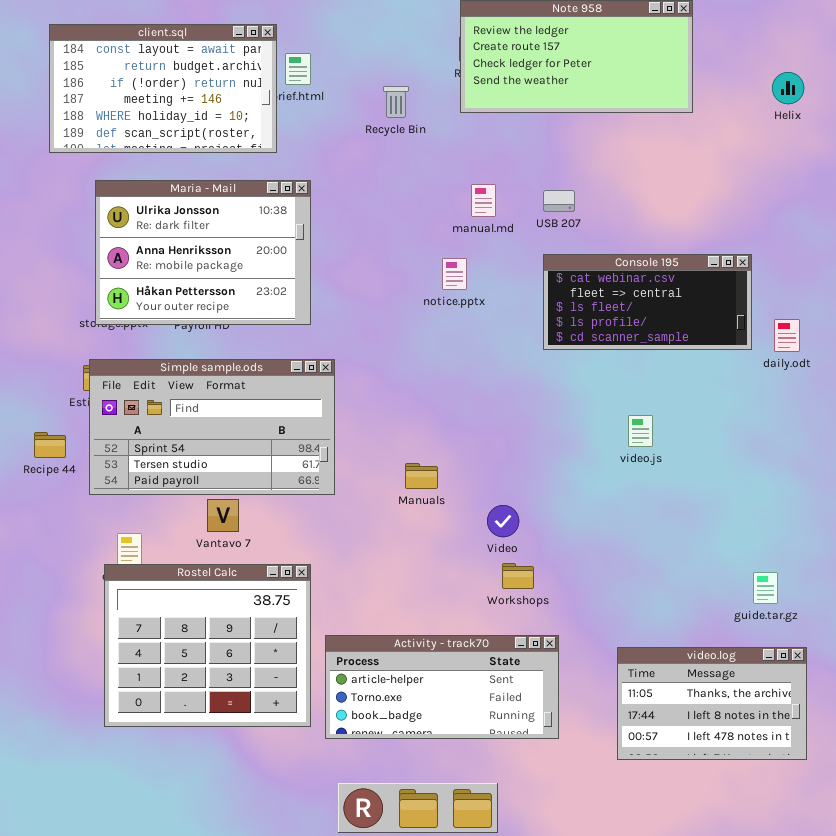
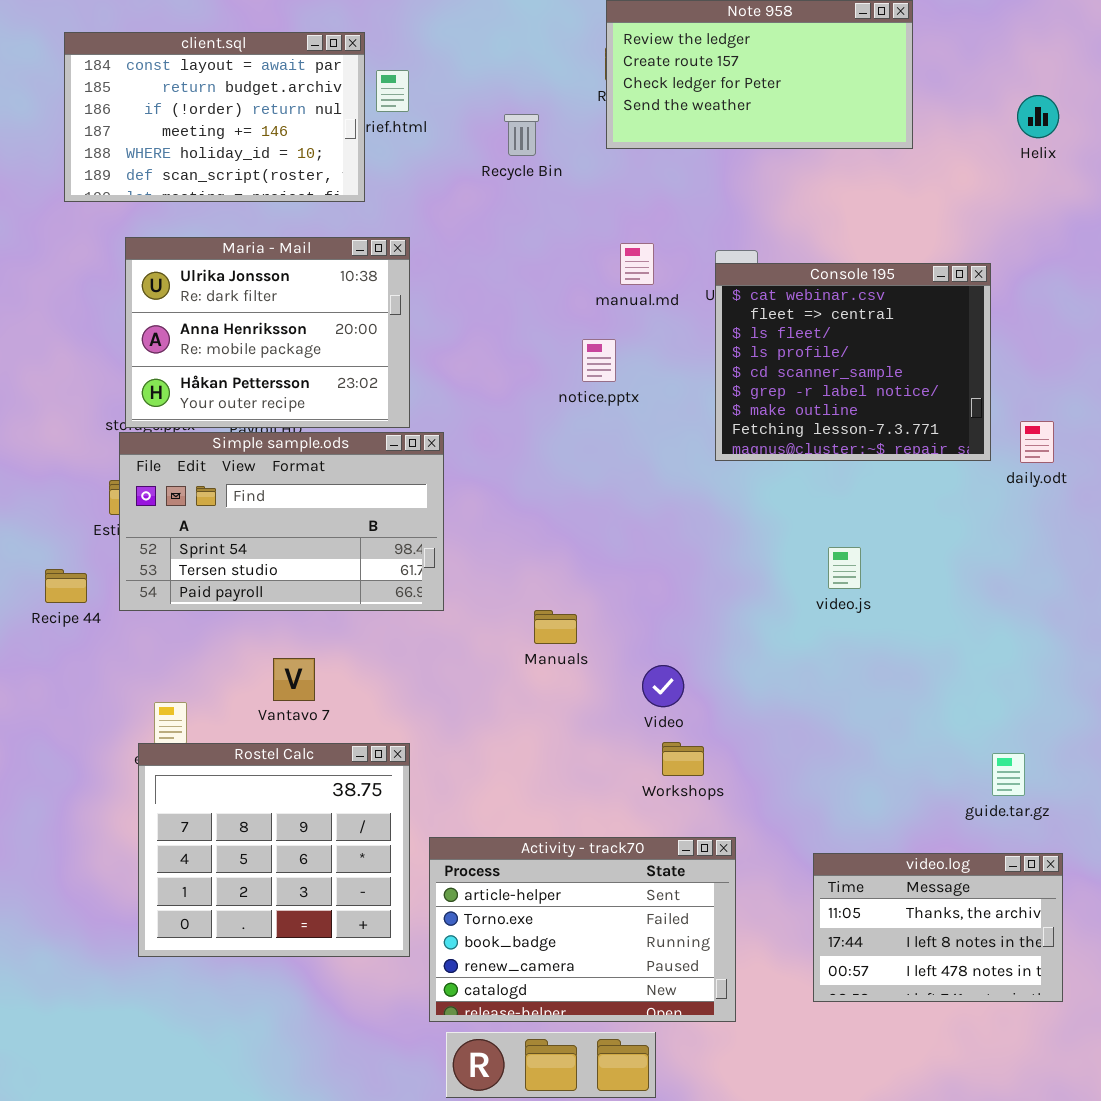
Console 195: [543,254,752,350] -> [715,263,991,461], resized
Simple sample.ods: [89,359,335,495] -> [119,432,444,611], moved
Activity - track70: [325,635,559,739] -> [429,837,736,1022], resized

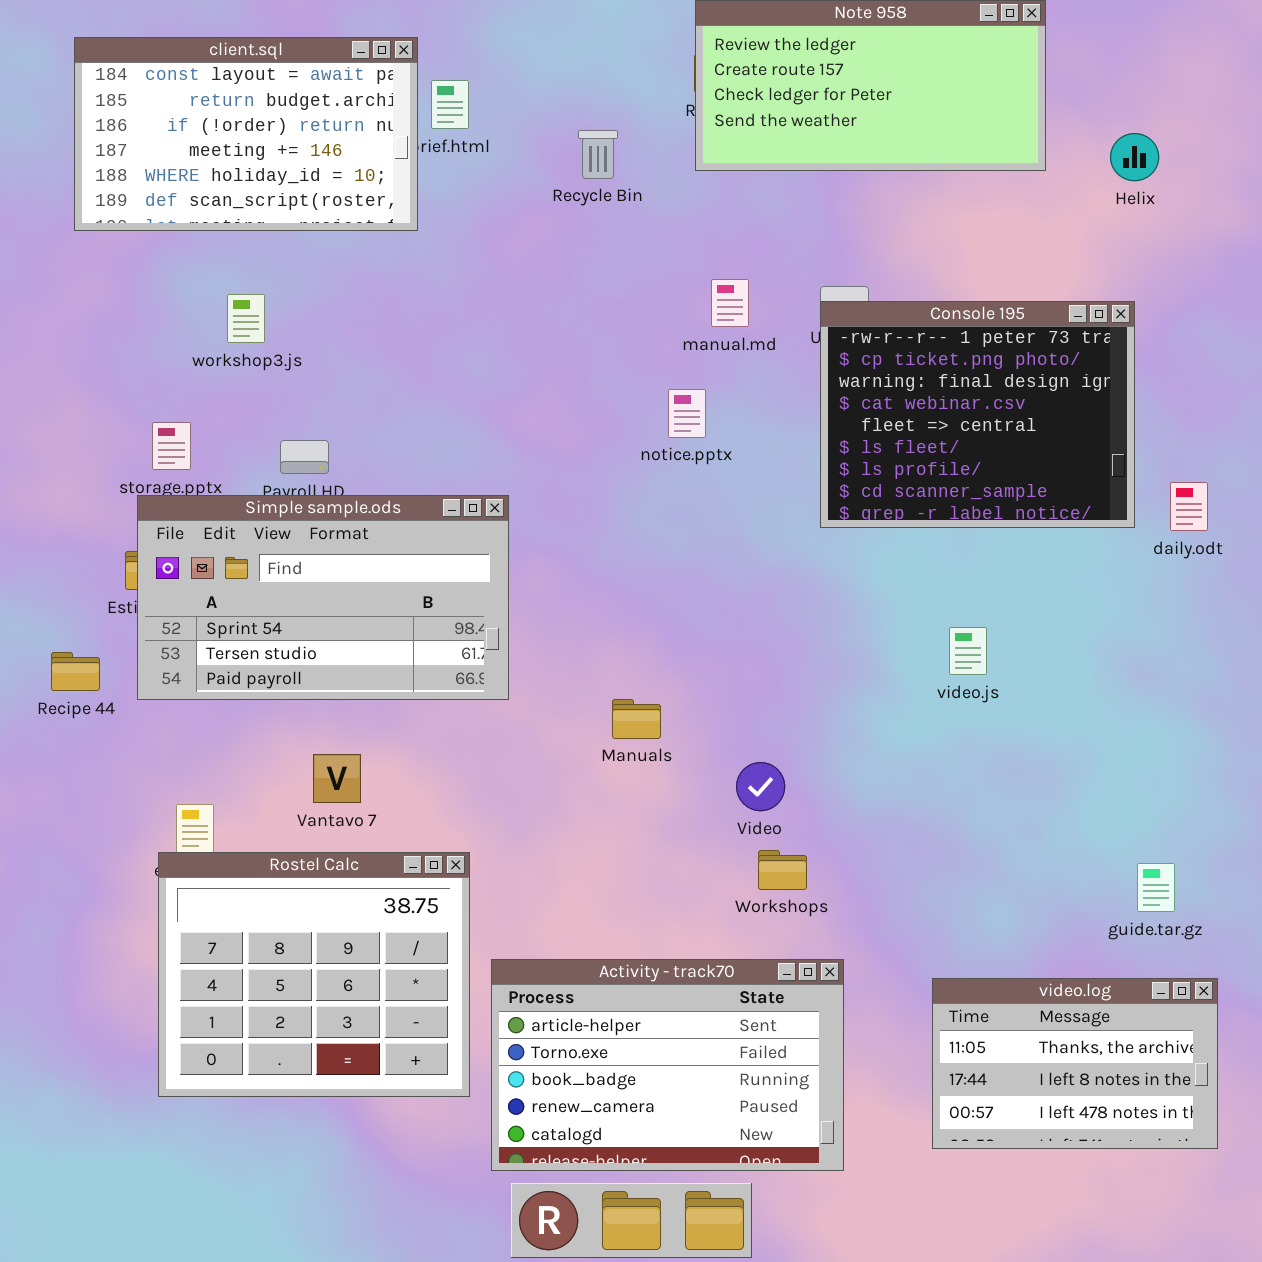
Helix: [1017,95,1059,138] -> [1110,133,1159,181], moved
Maria - Mail: [125,237,410,428] -> none, closed
Console 195: [715,263,991,461] -> [820,301,1135,528], scrolled up 3 rows

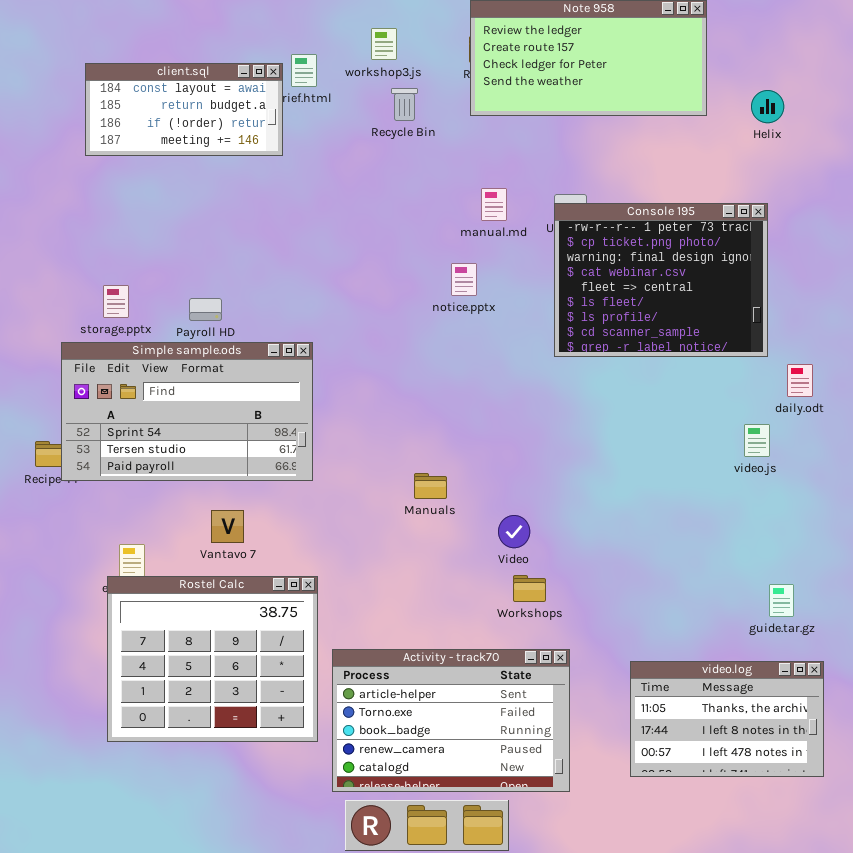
client.sql: [74,37,418,231] -> [85,63,283,156], resized
workshop3.js: [227,294,265,343] -> [371,28,397,60], moved
daily.odt: [1170,482,1208,531] -> [787,364,813,397], moved
Simple sample.ods: [137,495,509,700] -> [61,342,313,481], moved
video.js: [949,627,987,675] -> [744,424,770,457], moved

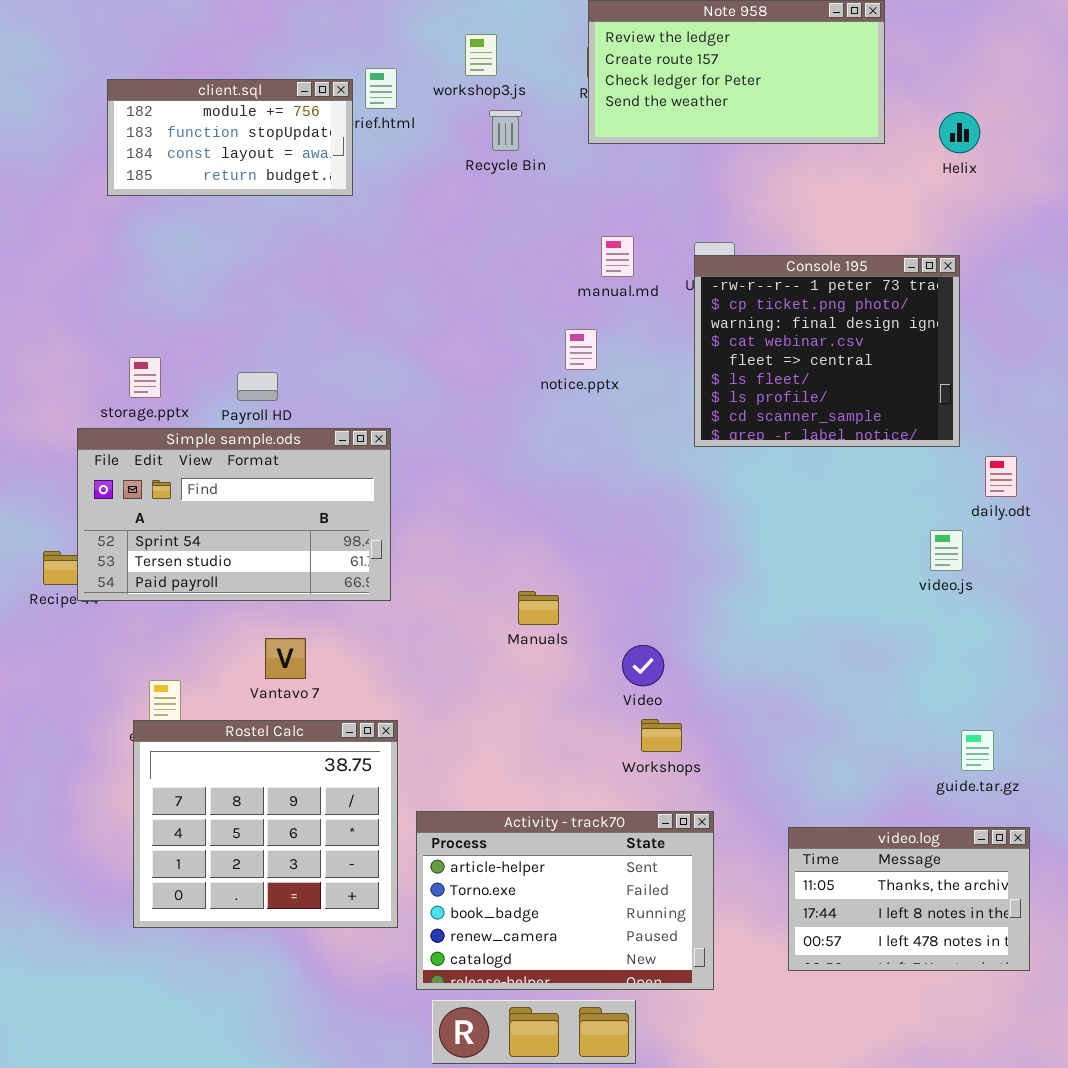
client.sql: [85,63,283,156] -> [107,79,353,196], scrolled up 2 rows

